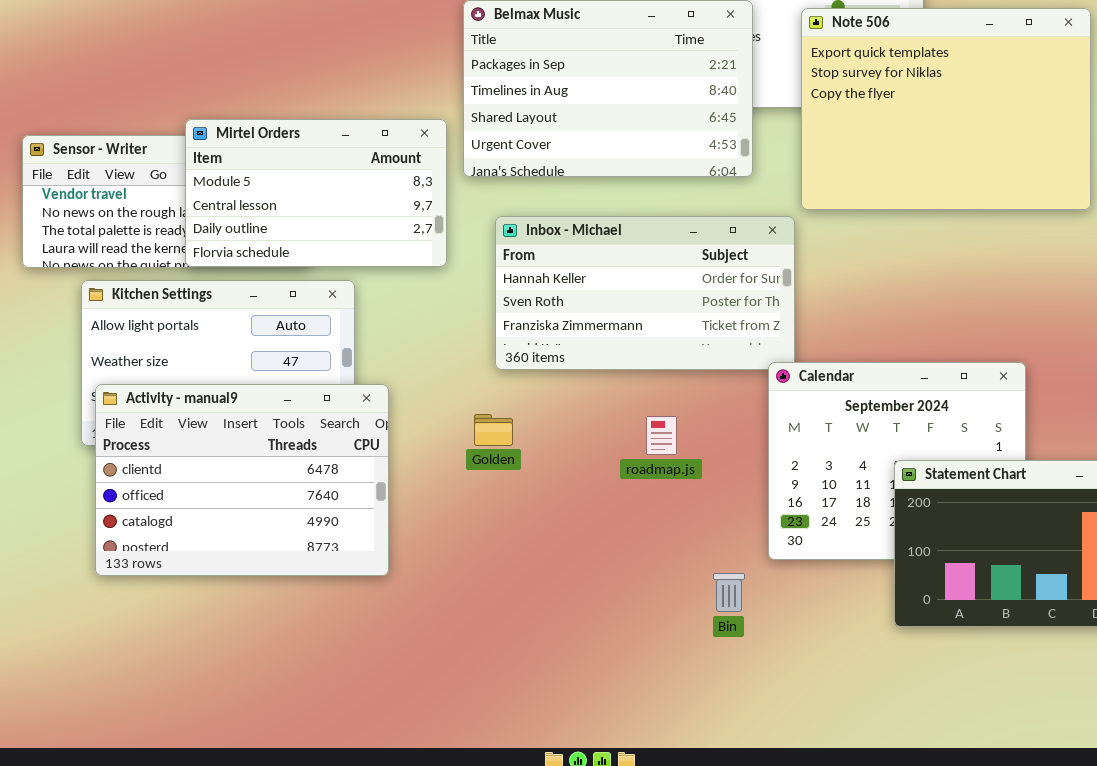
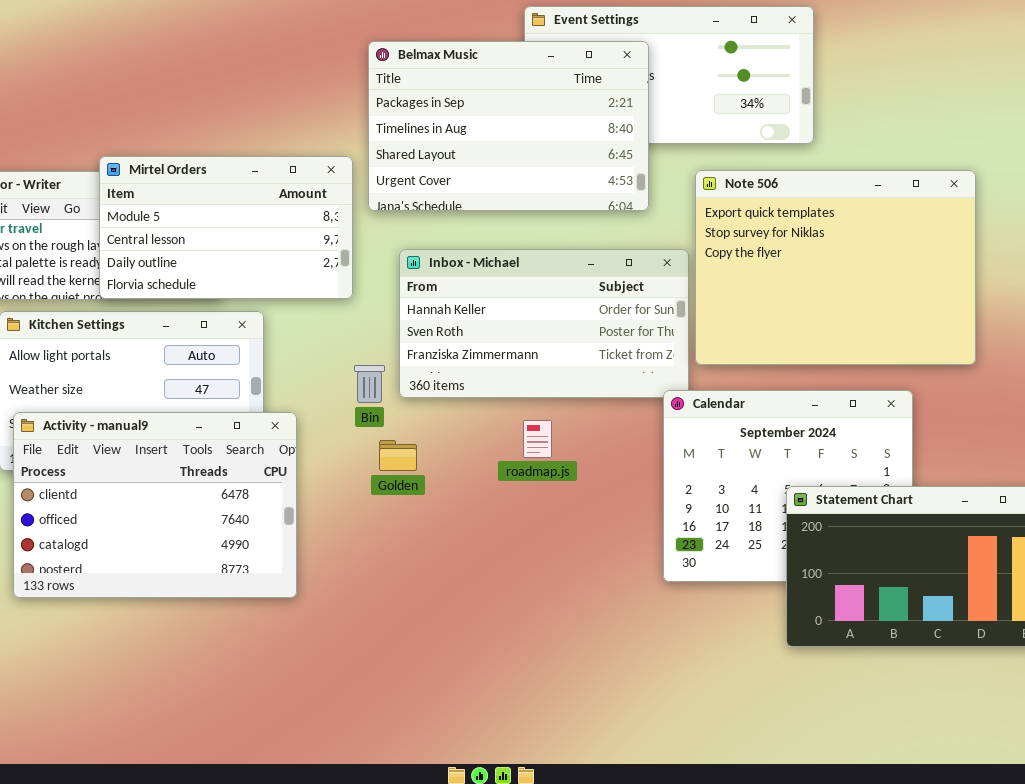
Note 506: [801,8,1091,210] -> [695,170,976,365], moved
roadmap.js: [646,416,677,455] -> [523,420,552,458], moved
Bin: [713,573,745,612] -> [354,365,385,403], moved

